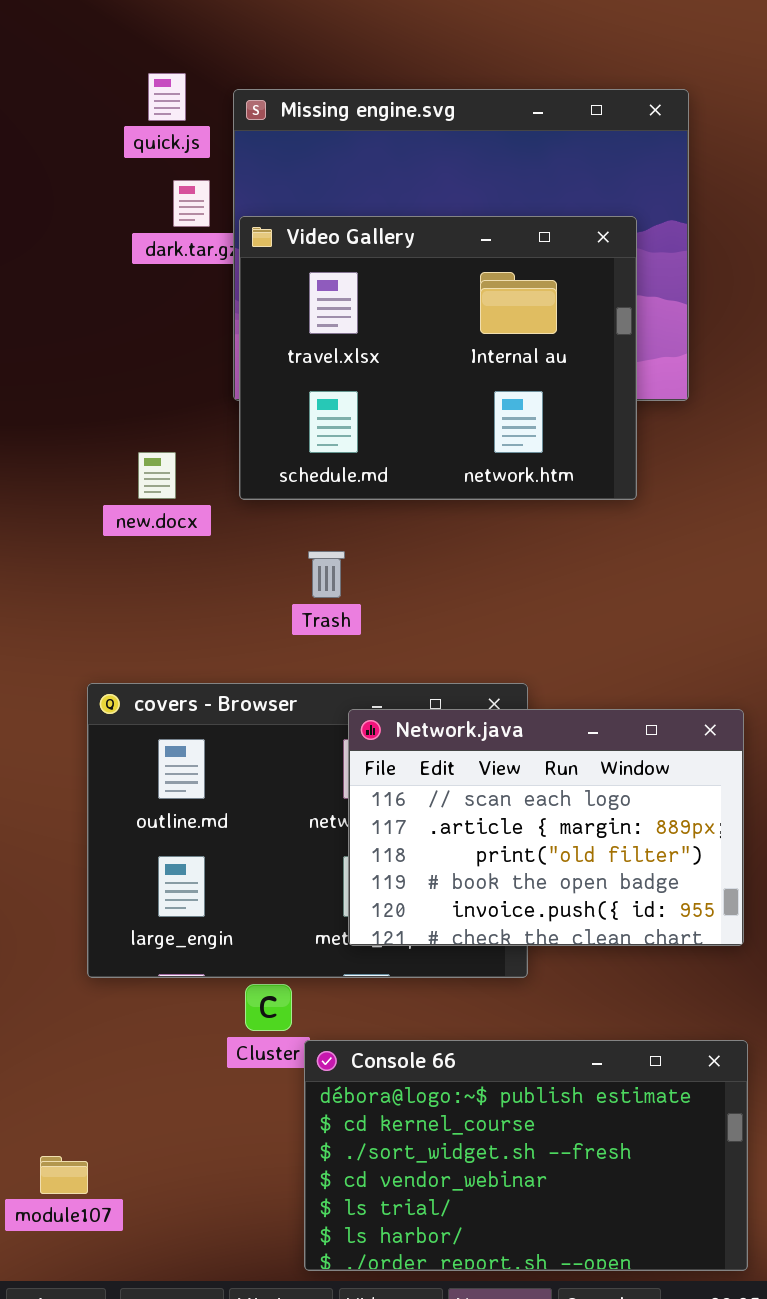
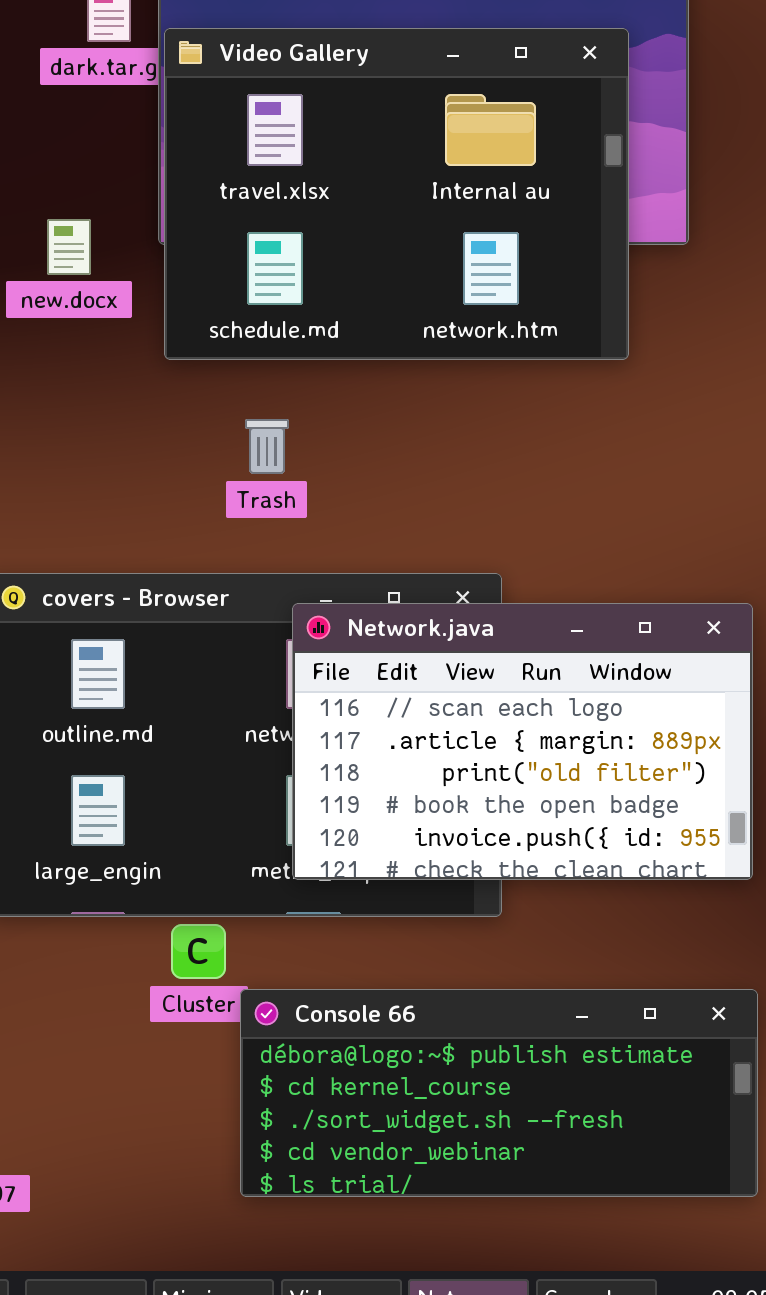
new.docx: [138,452,176,499] -> [47,219,91,275], moved
Console 66: [304,1040,748,1271] -> [240,989,758,1197], resized

